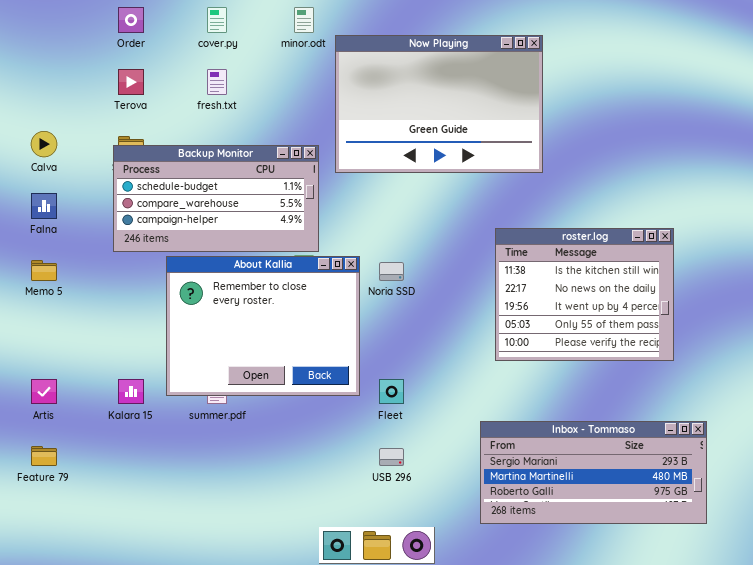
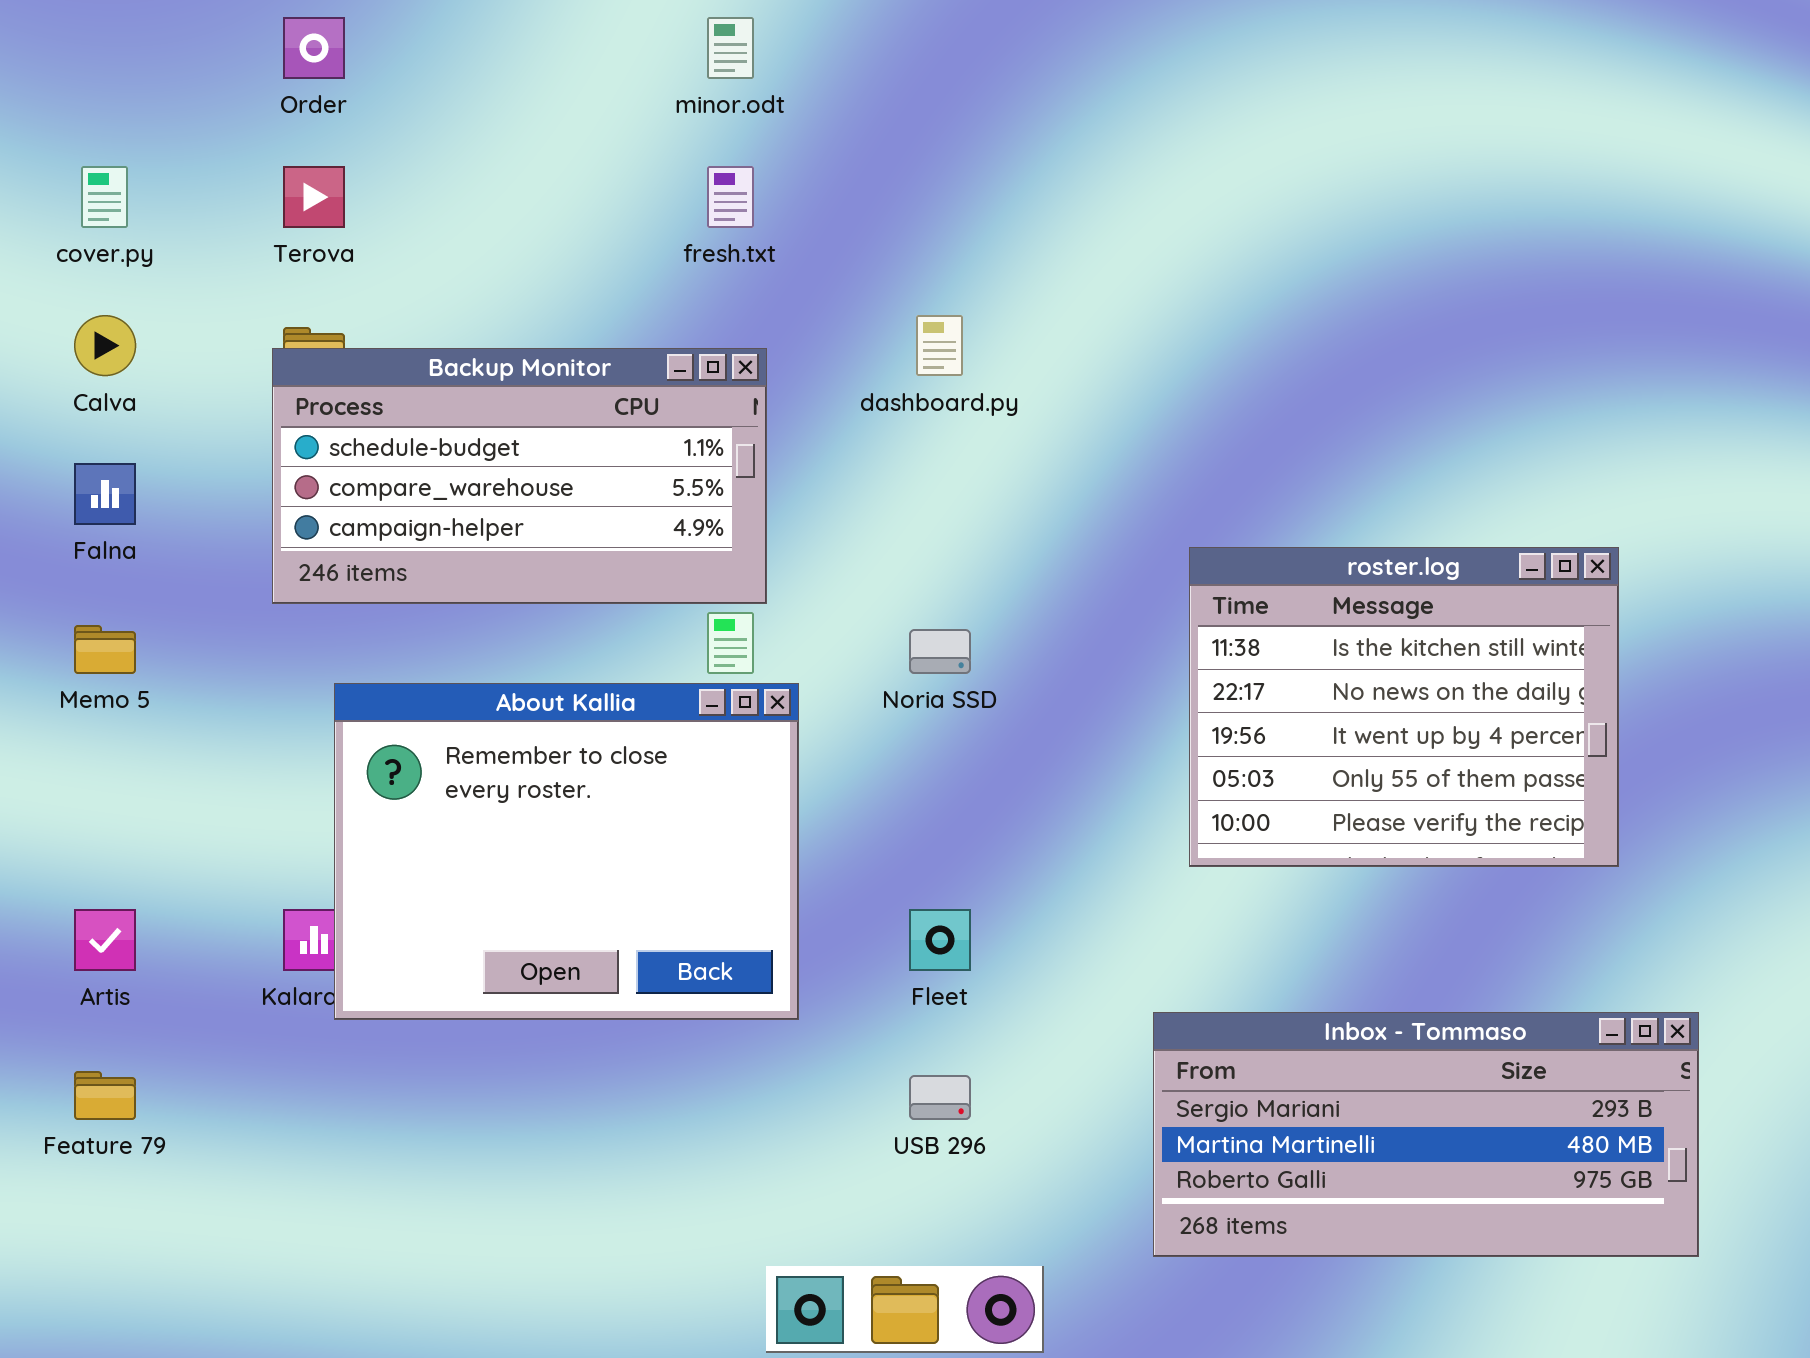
cover.py: [207,7,227,33] -> [81,166,128,228], moved
Now Playing: [335,35,543,173] -> none, closed
fresh.txt: [207,69,227,95] -> [707,166,754,228], moved
About Kallia: [166,256,360,396] -> [334,683,799,1020], moved

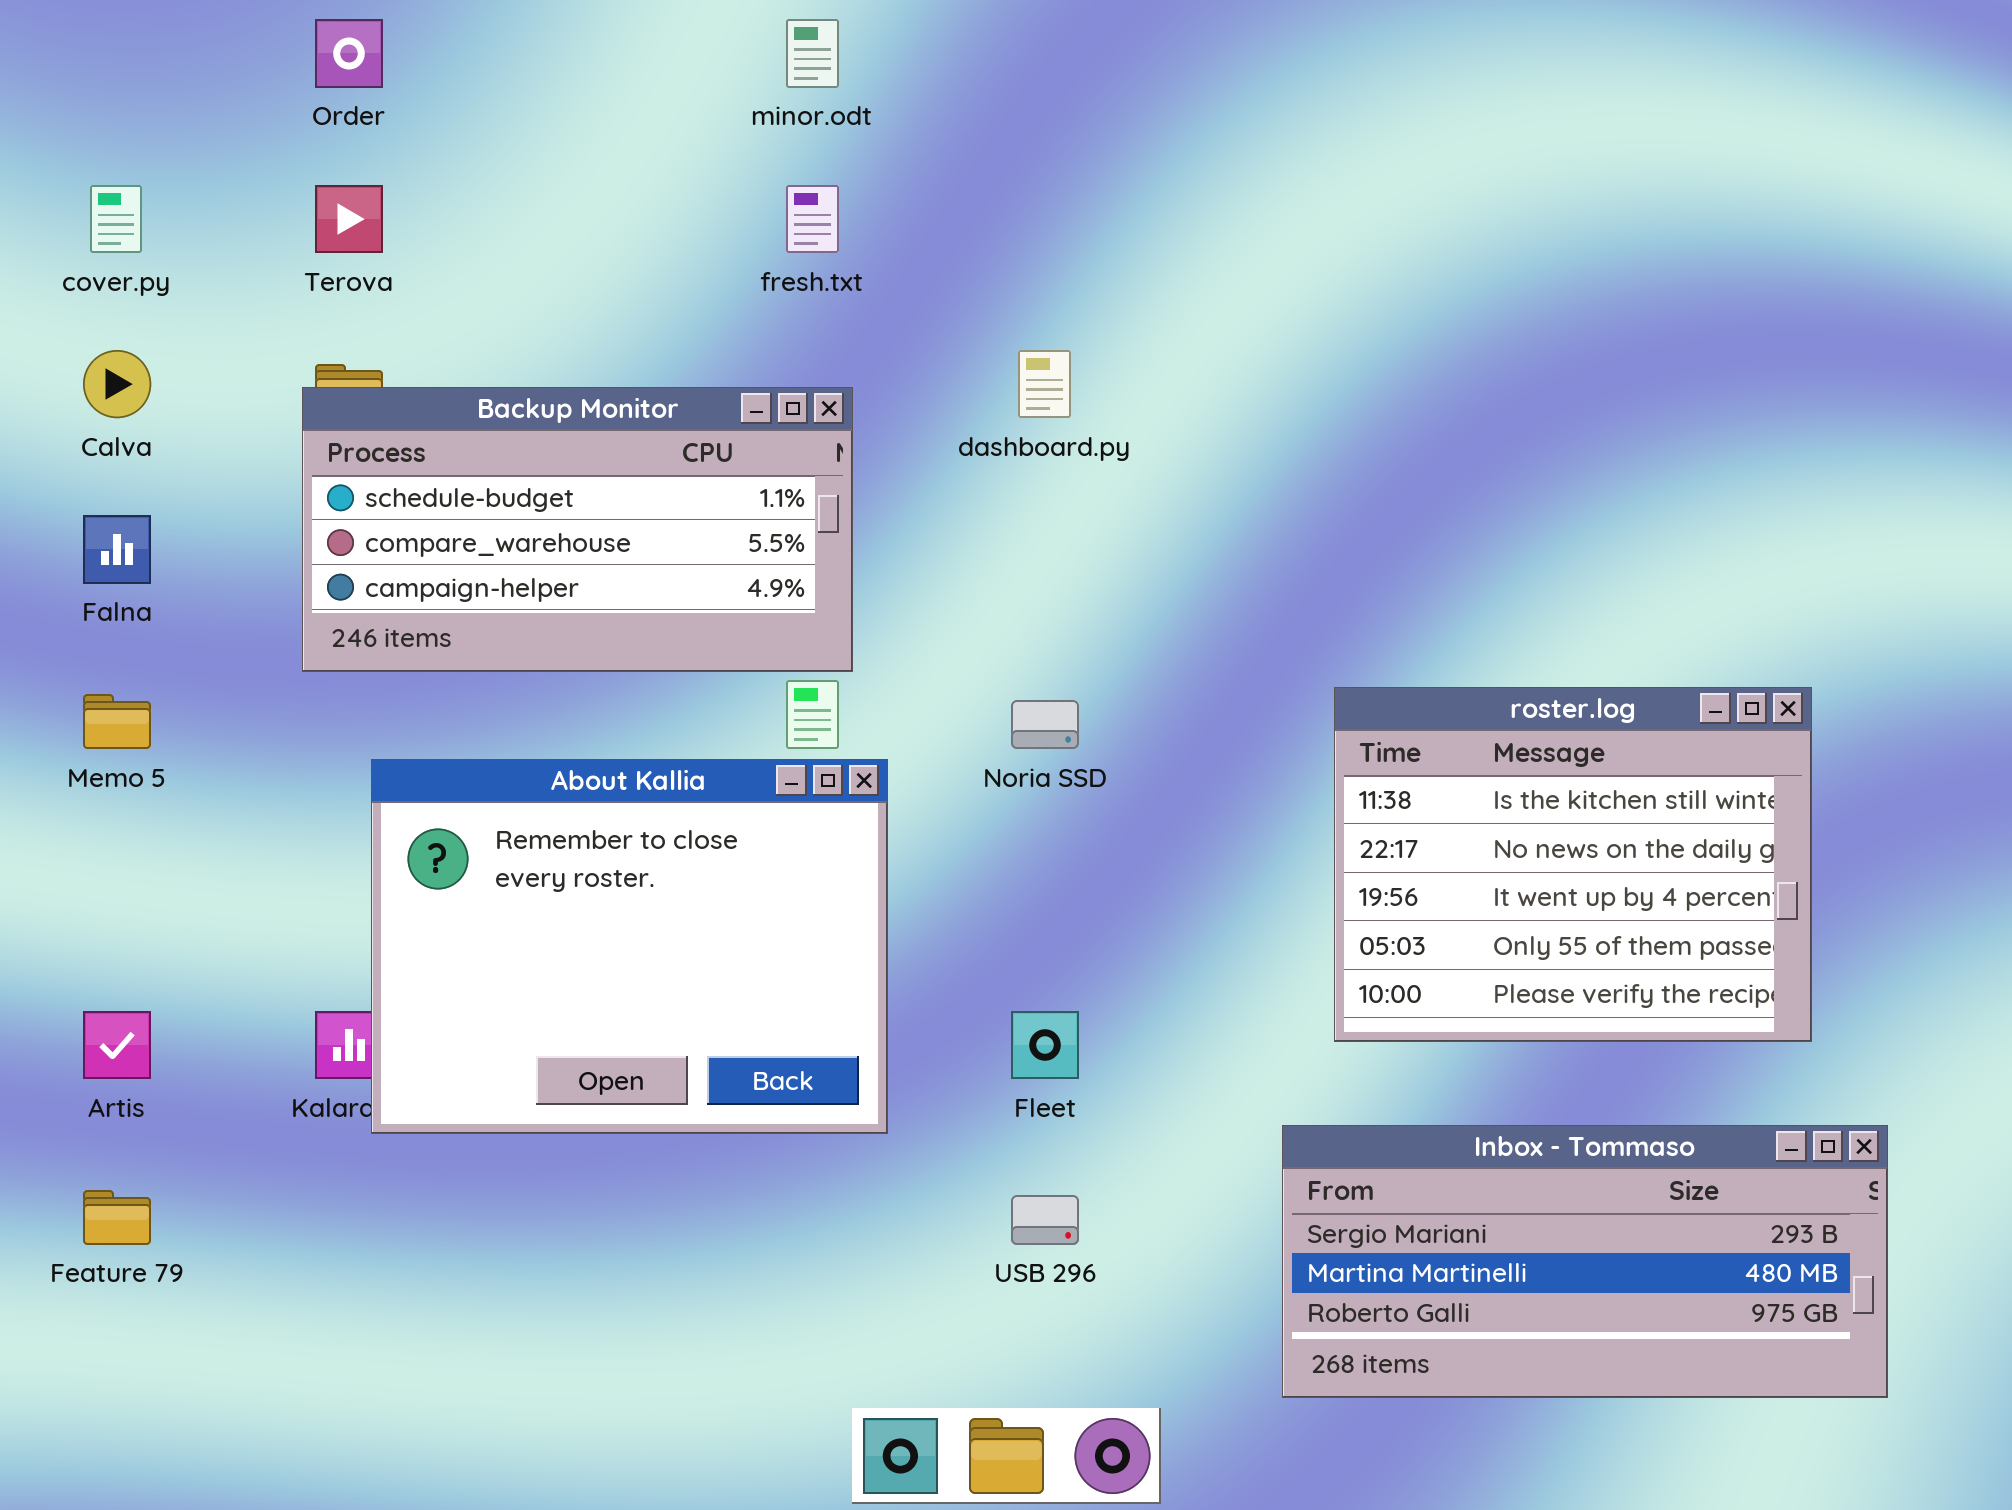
roster.log: [1189,547,1619,867] -> [1334,687,1812,1042], moved

